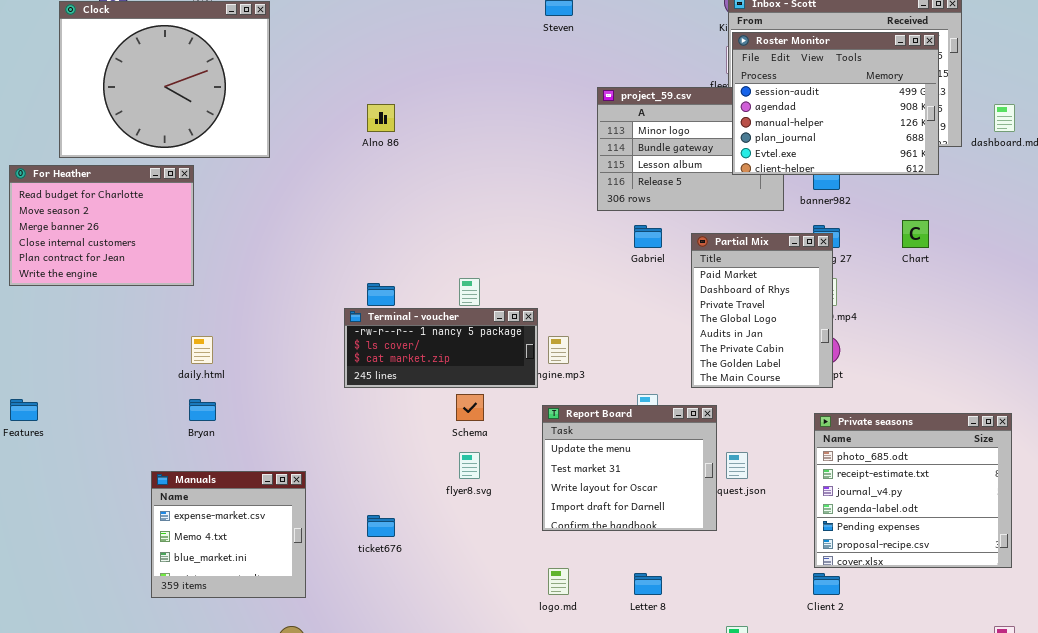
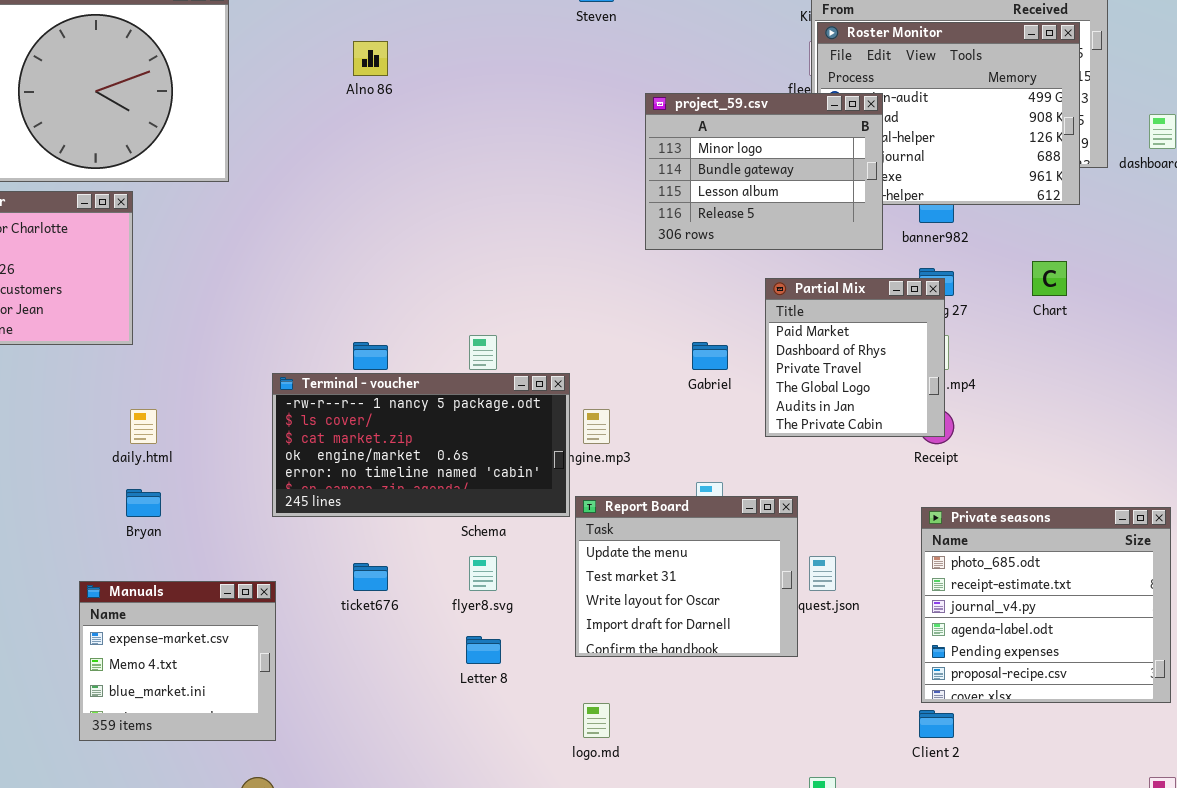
project_59.csv: [597,87,784,211] -> [645,93,883,250], raised
Alno 86: [367,104,395,132] -> [353,41,388,76], moved
Gabriel: [634,225,662,248] -> [692,342,728,370], moved
Partial Mix: [691,233,833,388] -> [765,278,945,437], resized
Terminal - voucher: [344,308,538,388] -> [272,373,570,517], resized
ticket676: [367,515,395,537] -> [353,563,388,591], moved
Letter 8: [634,573,662,595] -> [466,636,501,664], moved

